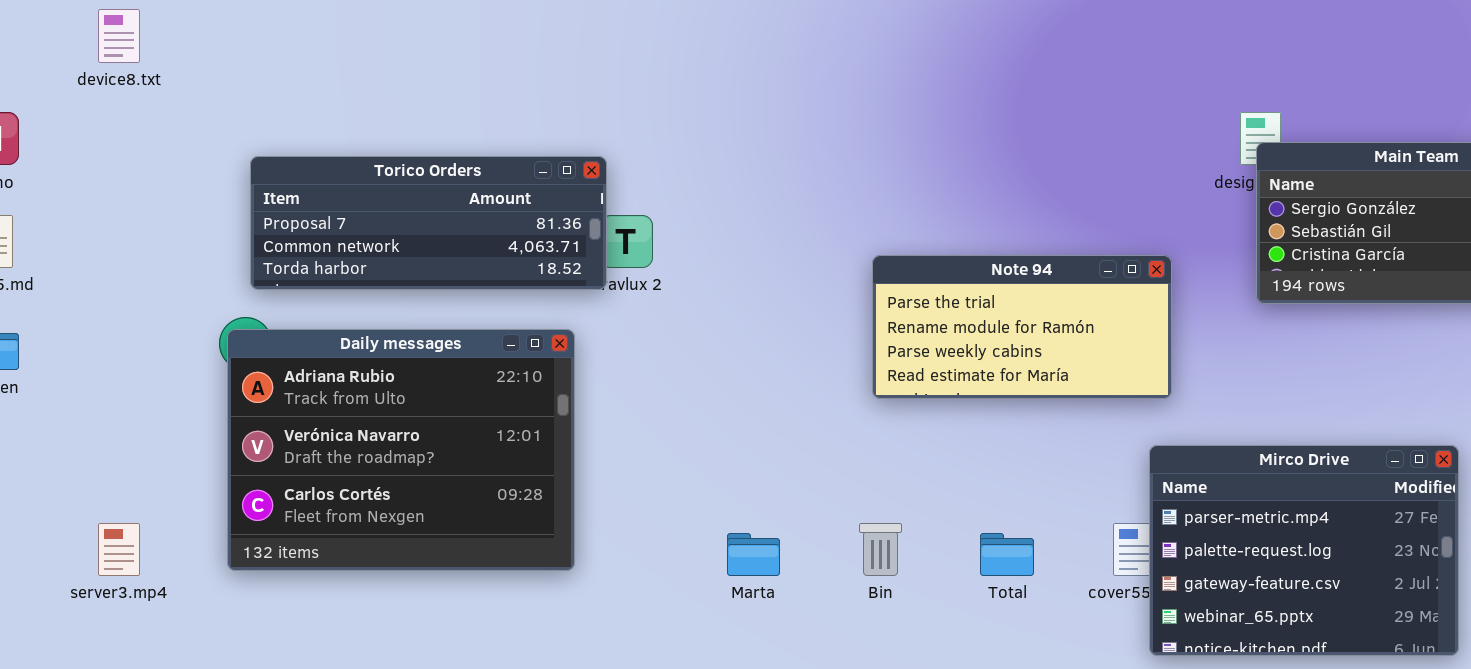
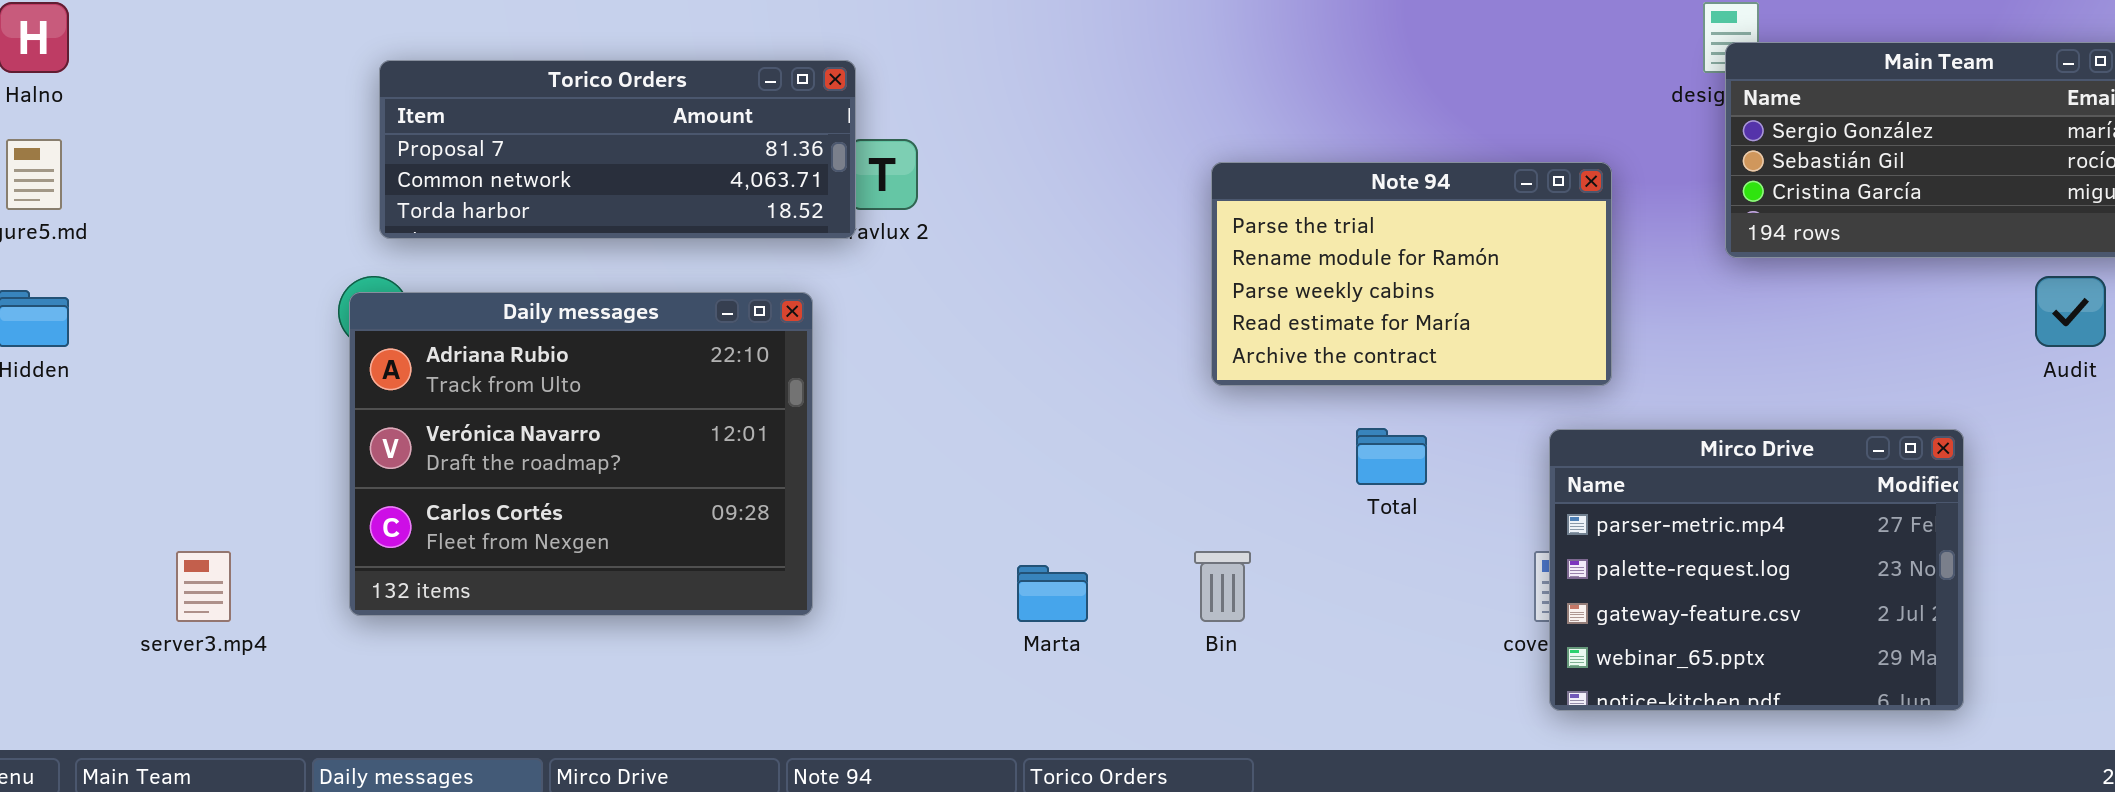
Note 94: [872,255,1172,399] -> [1211,162,1612,386], resized
Mirco Drive: [1149,445,1459,656] -> [1549,429,1964,711], moved
Total: [980,533,1034,576] -> [1356,428,1427,485], moved

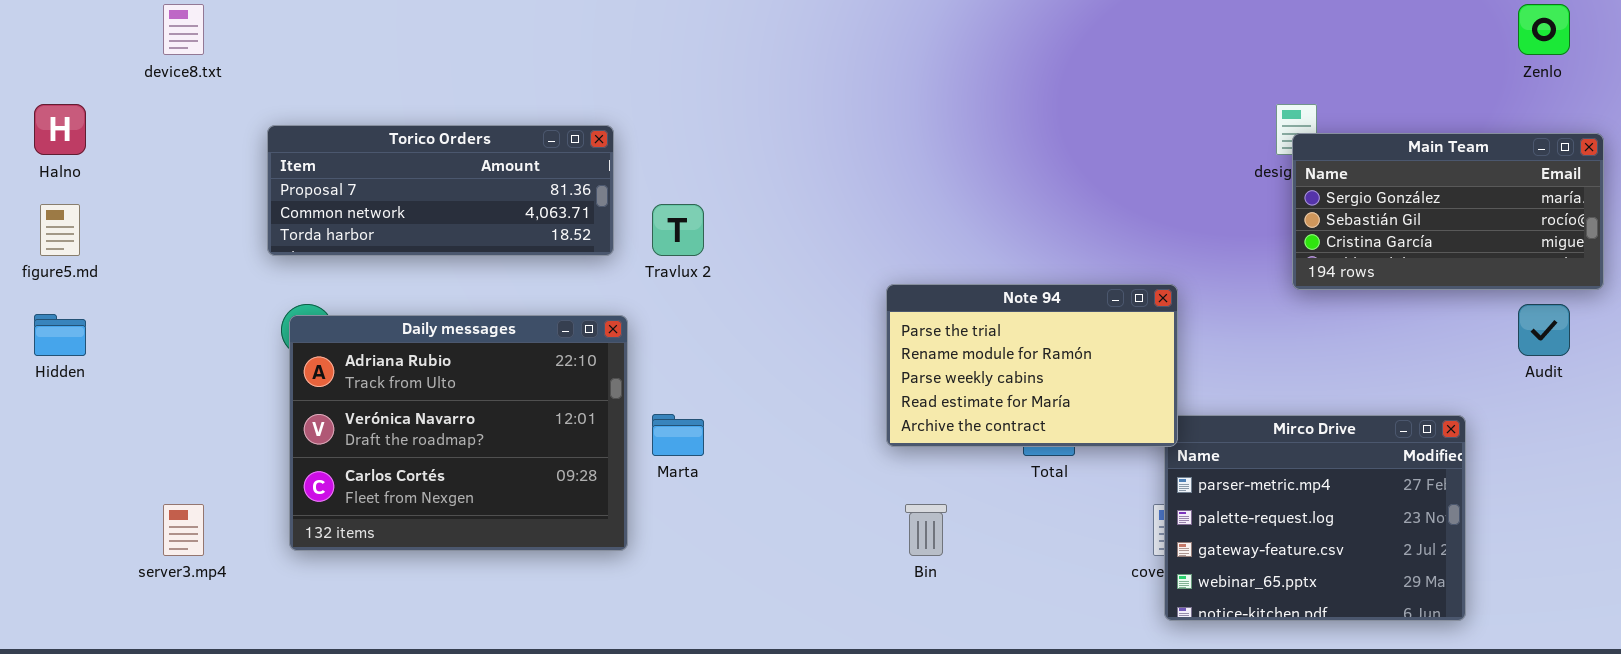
Torico Orders: [379,60,856,239] -> [267,125,614,256], moved
Note 94: [1211,162,1612,386] -> [886,284,1178,447], moved
Marta: [1017,565,1088,622] -> [652,414,704,456], moved

